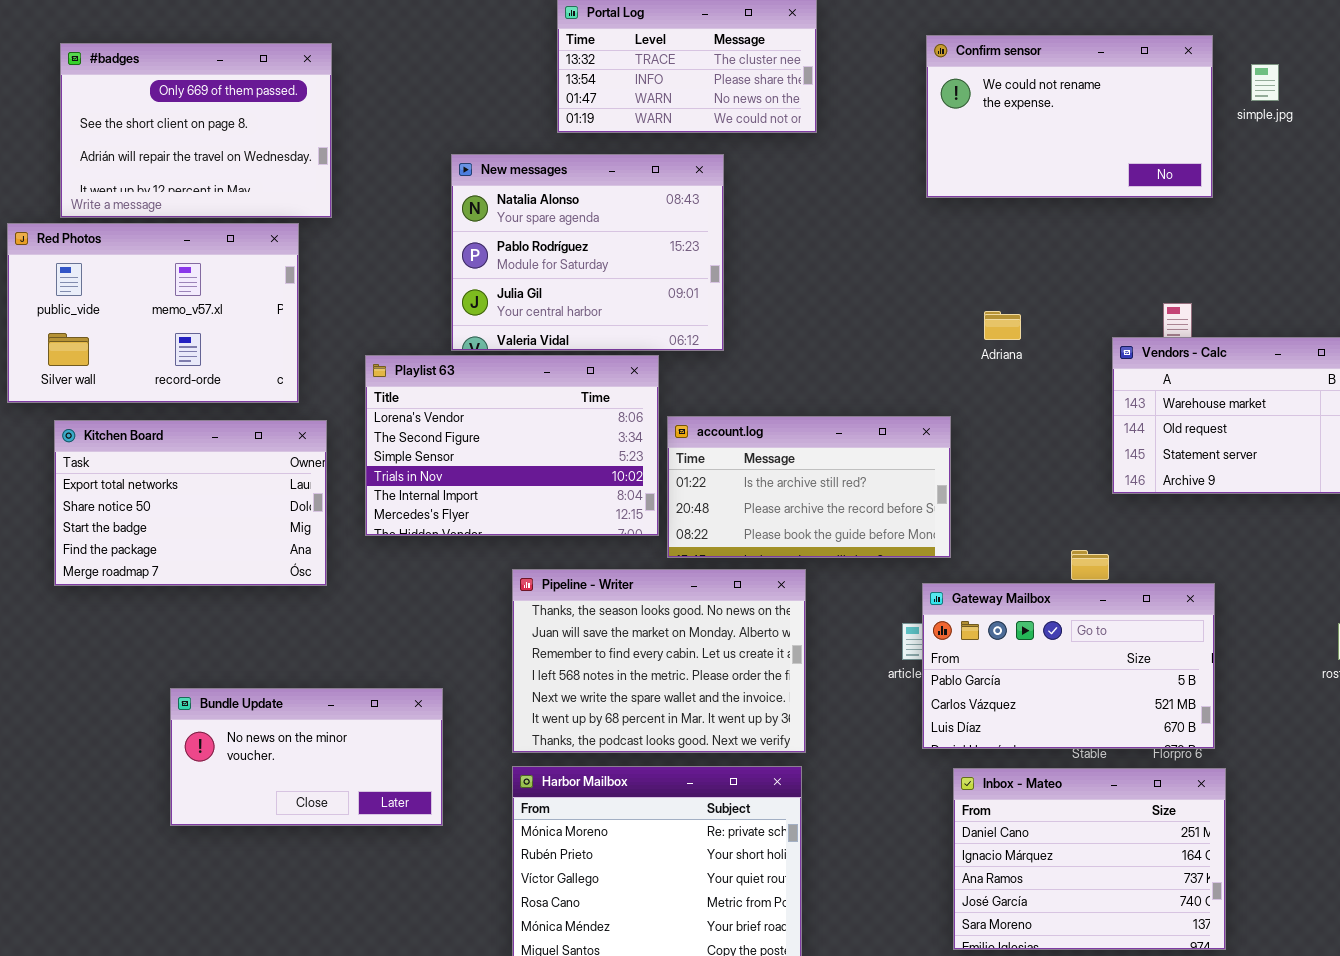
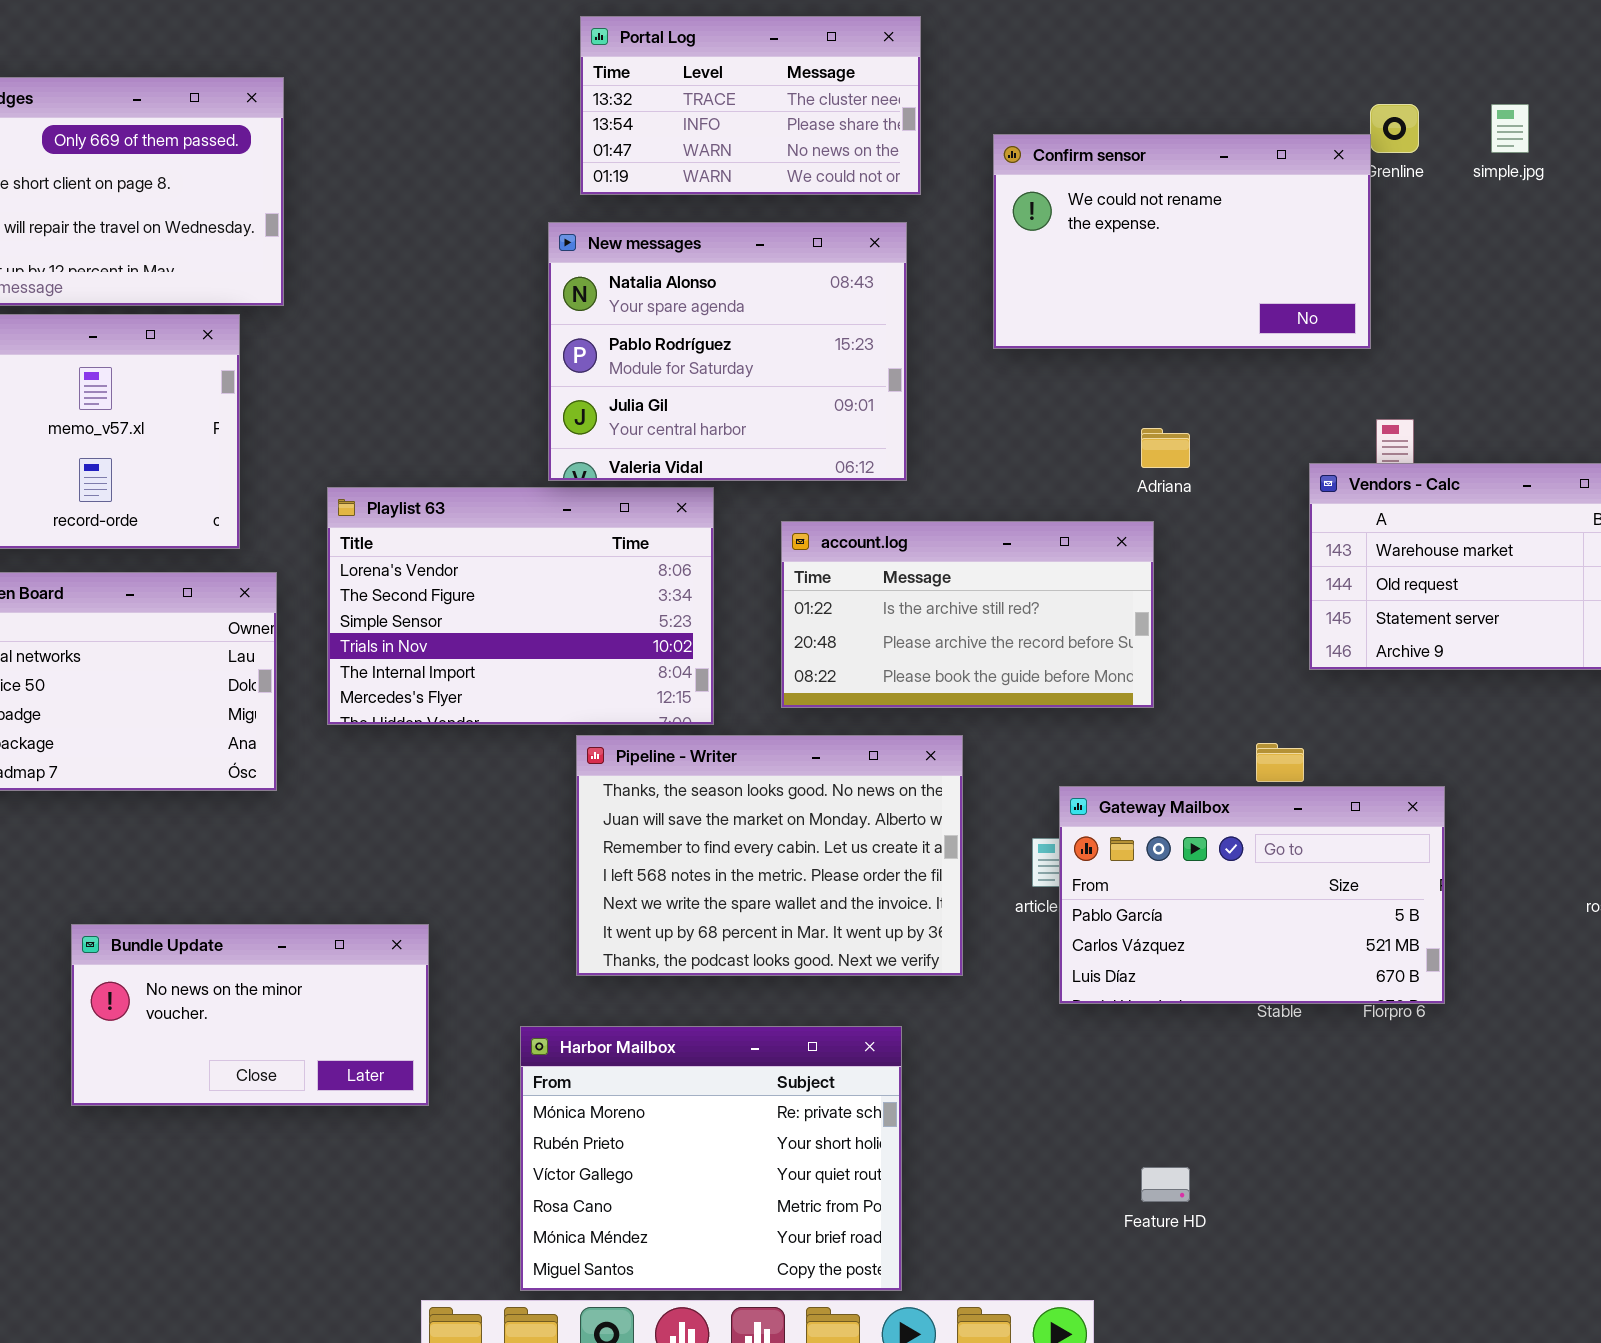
Confirm sensor: [926,35,1213,198] -> [993,134,1371,349], moved
New messages: [451,154,724,351] -> [548,222,907,481], moved
account.log: [667,416,951,558] -> [781,521,1154,708], moved
Pipeline - Writer: [512,569,806,753] -> [576,735,963,976], moved
Inbox - Mateo: [953,768,1226,950] -> none, closed

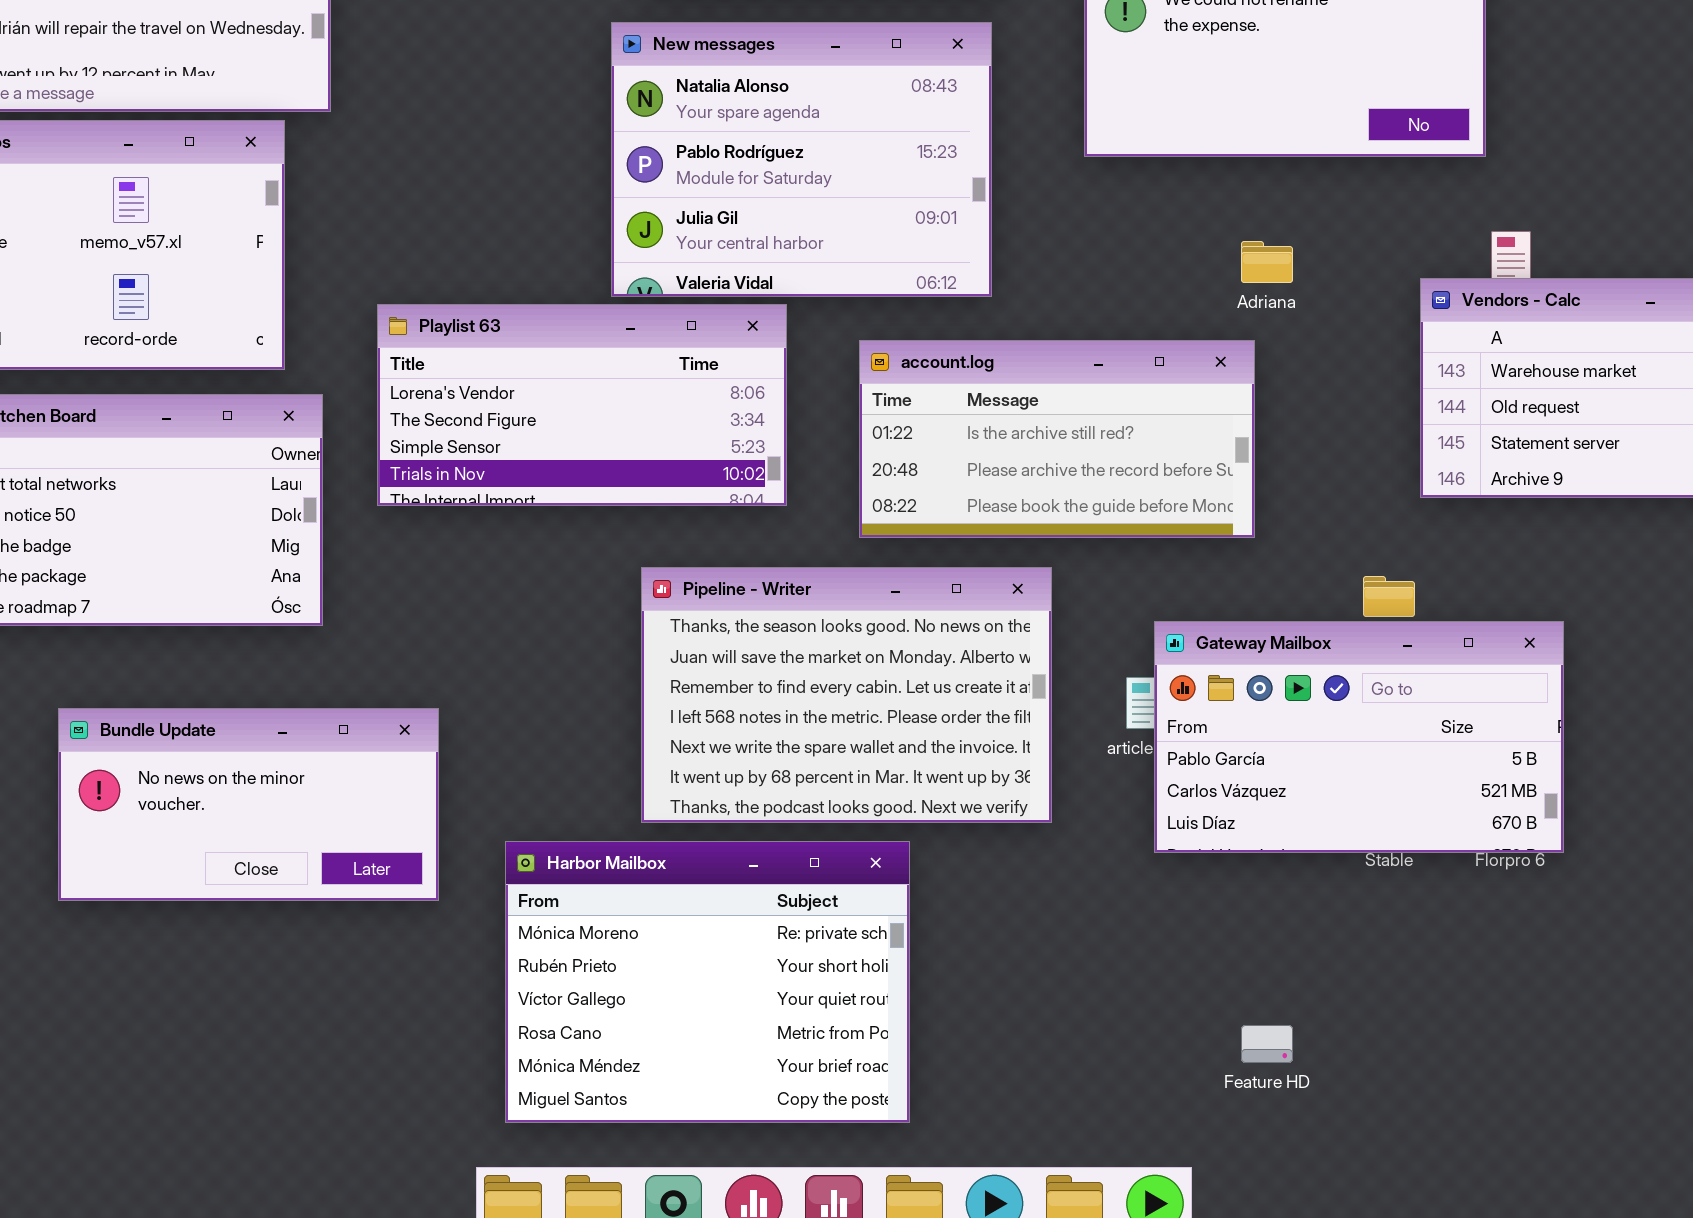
Playlist 63: [327,487,714,725] -> [377,304,787,506], resized
Bundle Update: [71,924,429,1106] -> [58,708,439,901], moved
Harbor Mailbox: [520,1026,902,1291] -> [505,841,910,1123], moved

